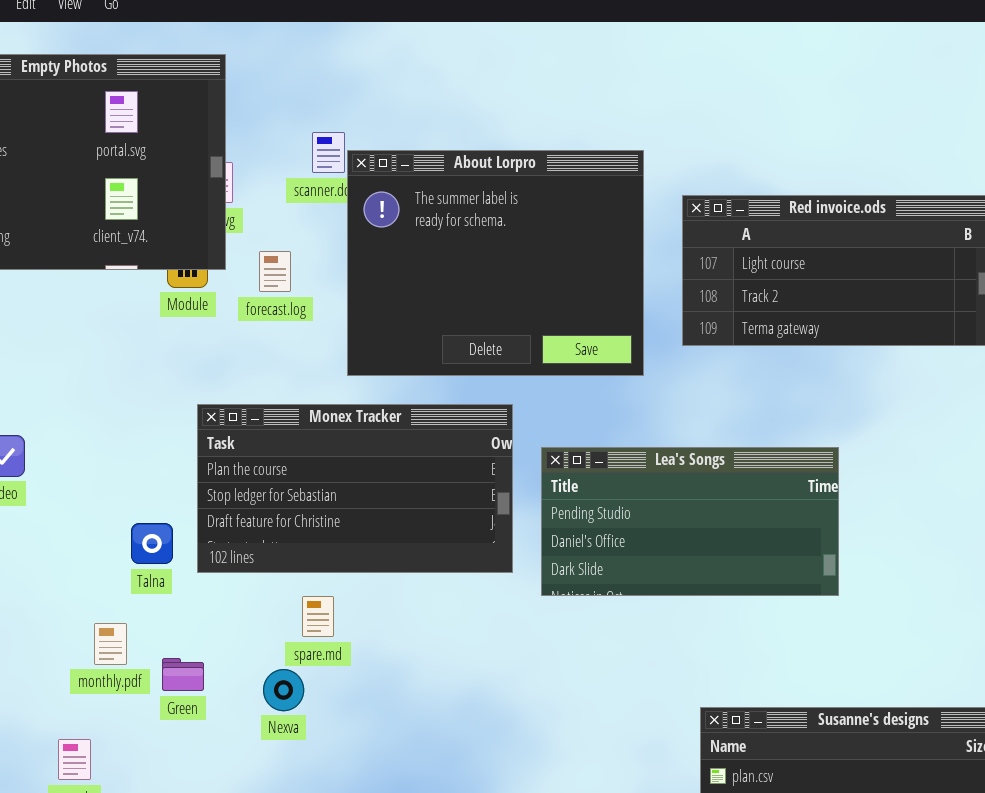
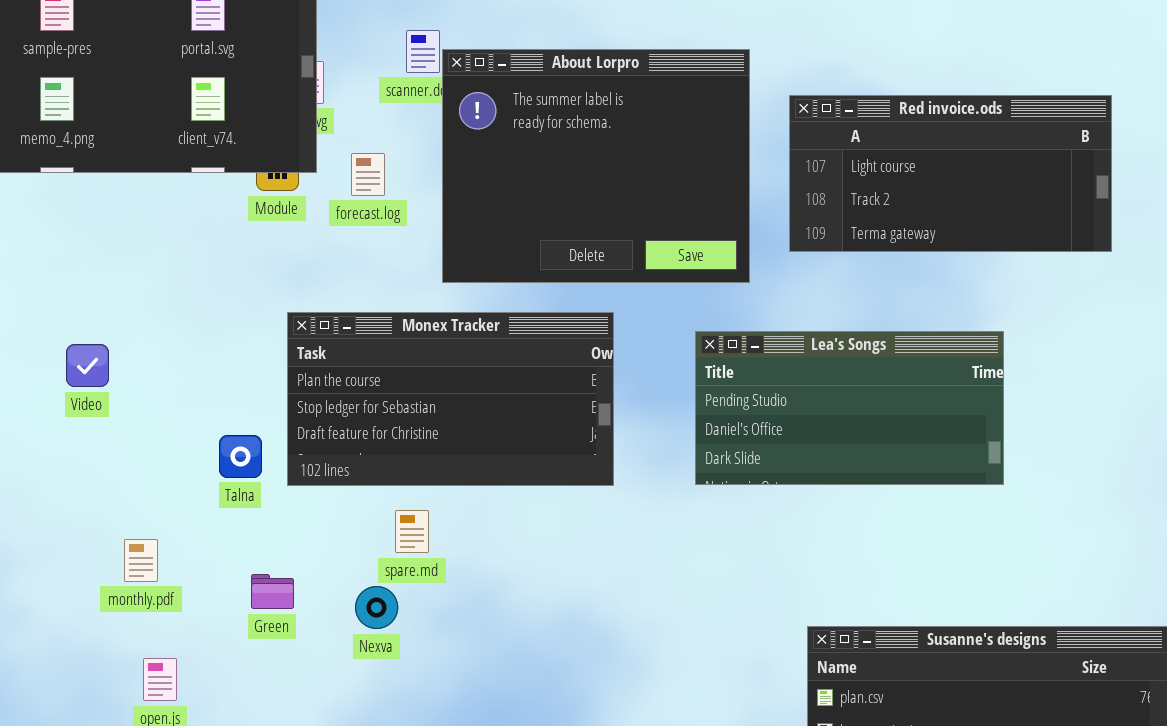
Lea's Songs: [541,447,839,596] -> [695,331,1004,485], moved
monthly.pdf: [94,623,127,665] -> [124,539,158,582], moved

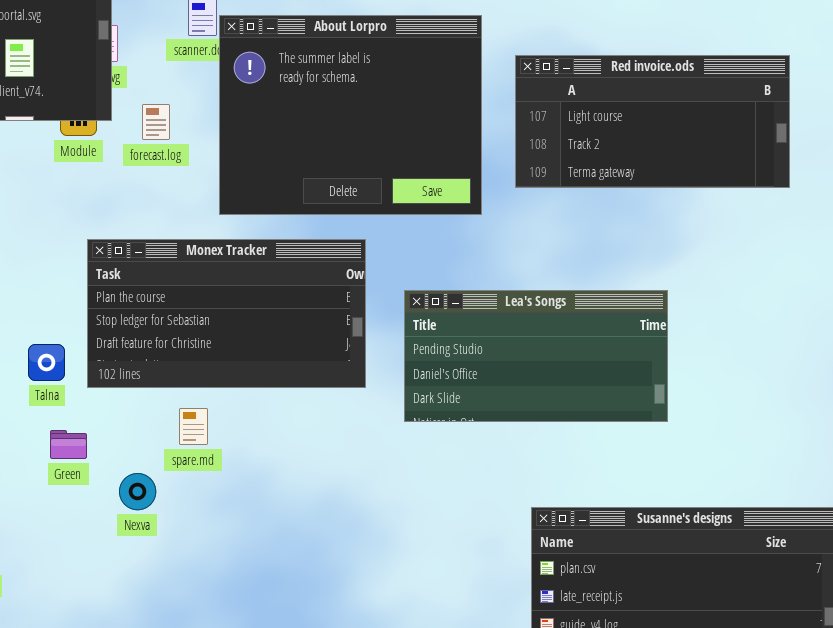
Lea's Songs: [695,331,1004,485] -> [404,290,668,422], moved
Green: [251,574,294,609] -> [50,430,87,459], moved
Nexva: [355,586,398,629] -> [119,473,156,510], moved

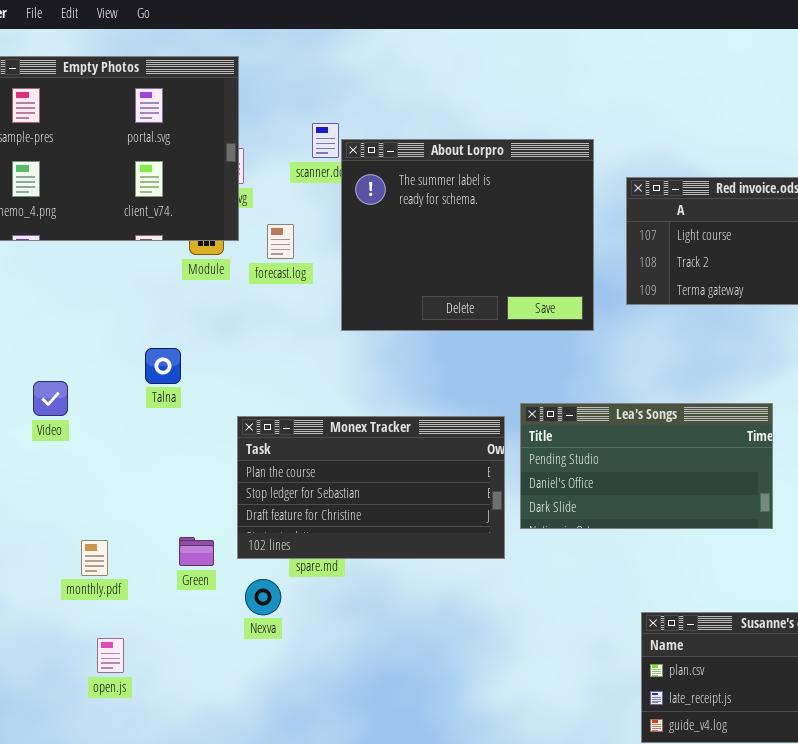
Monex Tracker: [87,239,366,388] -> [237,416,505,559], moved
Talna: [28,344,65,381] -> [145,348,181,384], moved

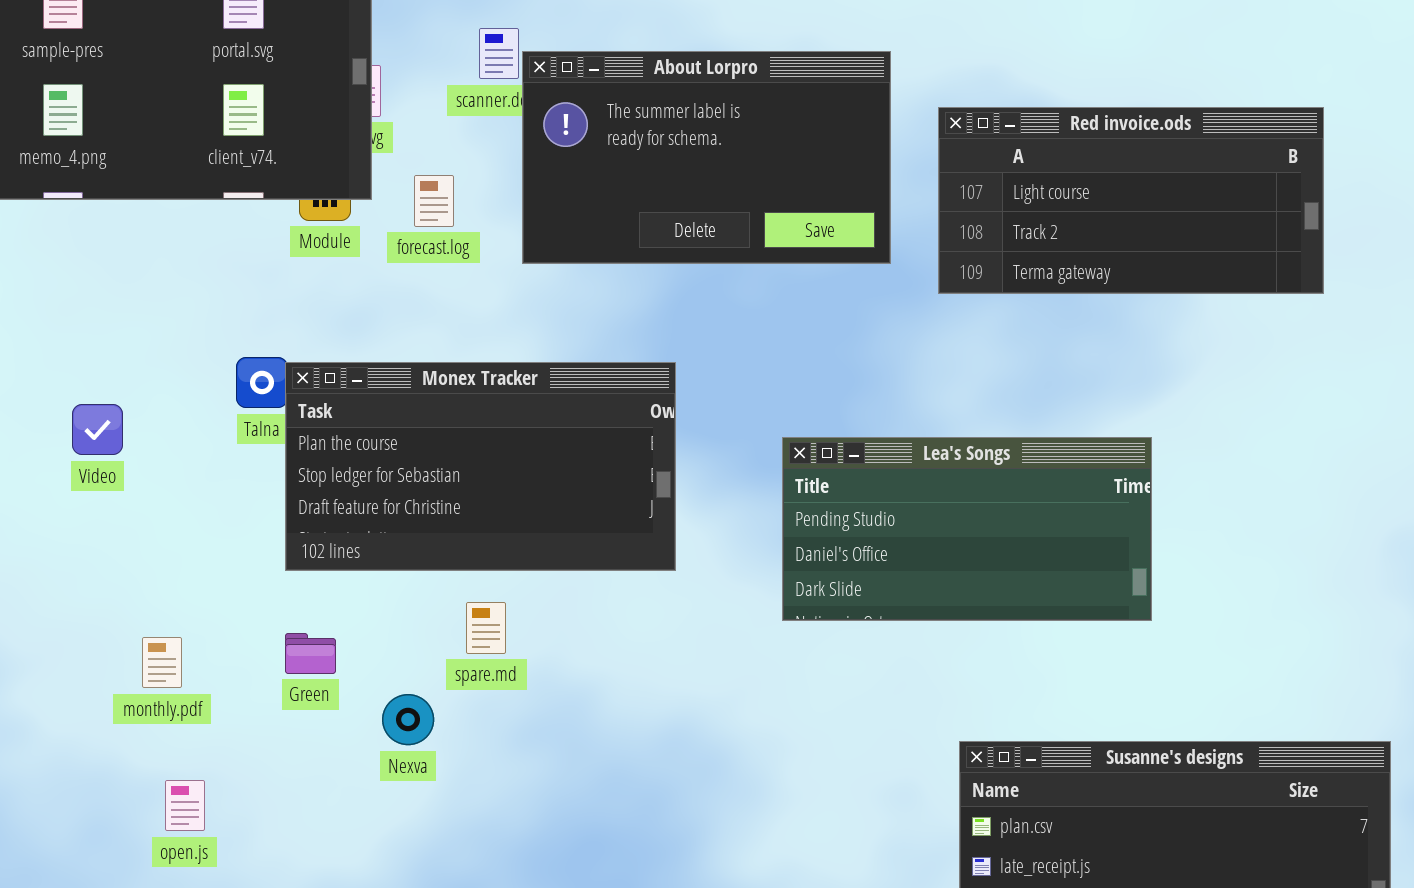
About Lorpro: [341,139,594,331] -> [522,51,891,264], resized
Monex Tracker: [237,416,505,559] -> [285,362,676,571], moved

